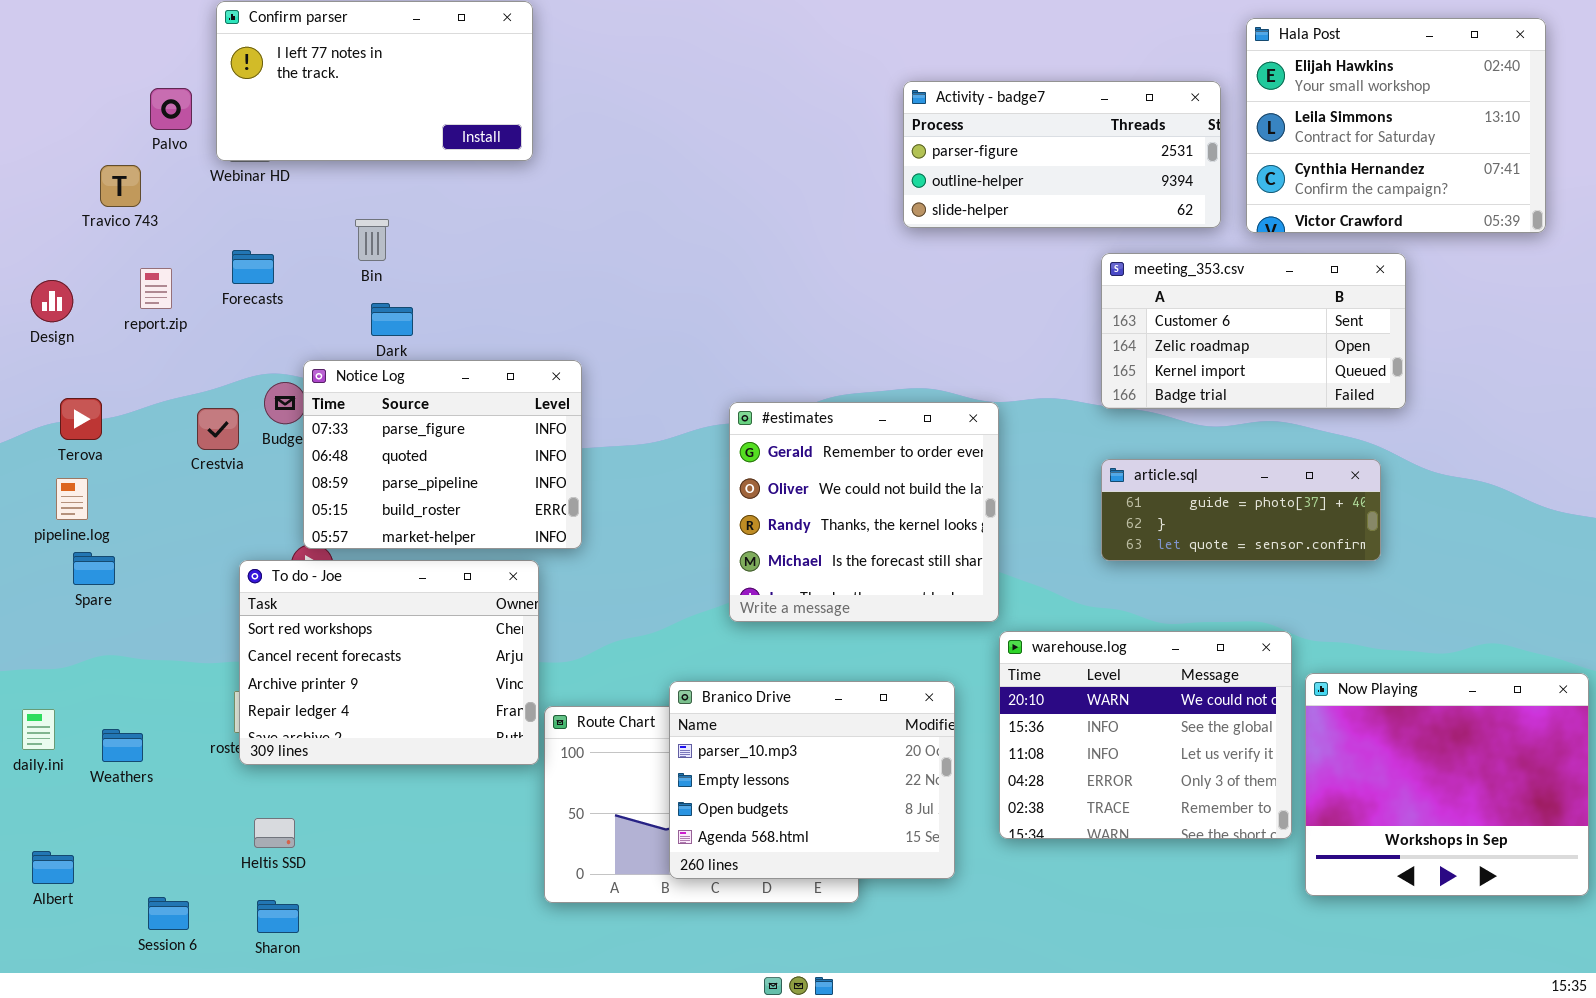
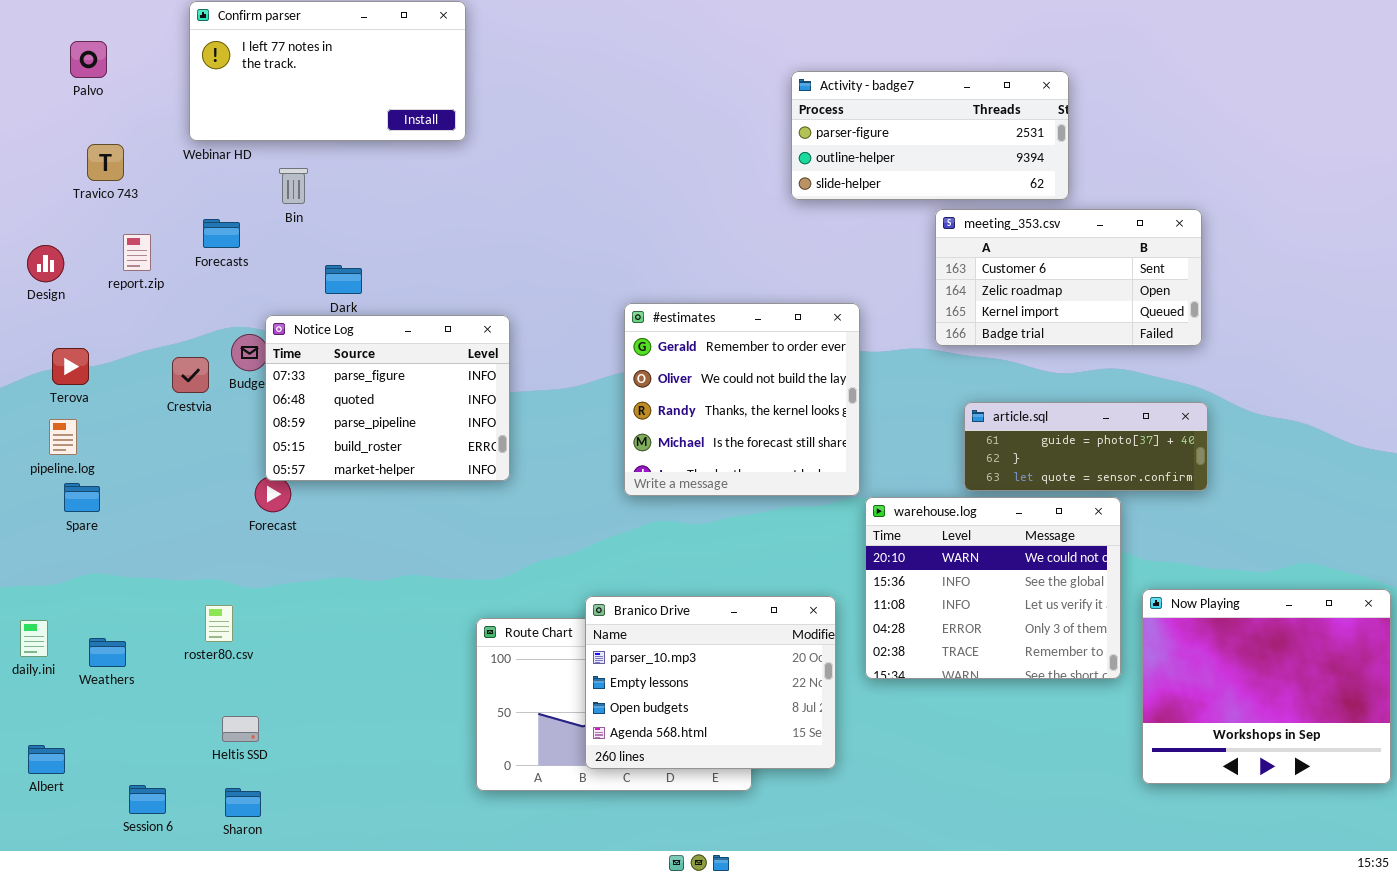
Hala Post: [1246,18,1546,233] -> none, closed
Palvo: [150,88,192,130] -> [70,41,107,78], moved
Bin: [355,219,389,261] -> [279,168,308,204], moved
meeting_353.csv: [1101,253,1406,409] -> [935,209,1202,346], moved
#estimates: [729,402,999,622] -> [624,303,860,496], moved
To do - Joe: [239,560,539,765] -> none, closed
warehouse.log: [999,631,1292,839] -> [865,497,1121,679], moved

